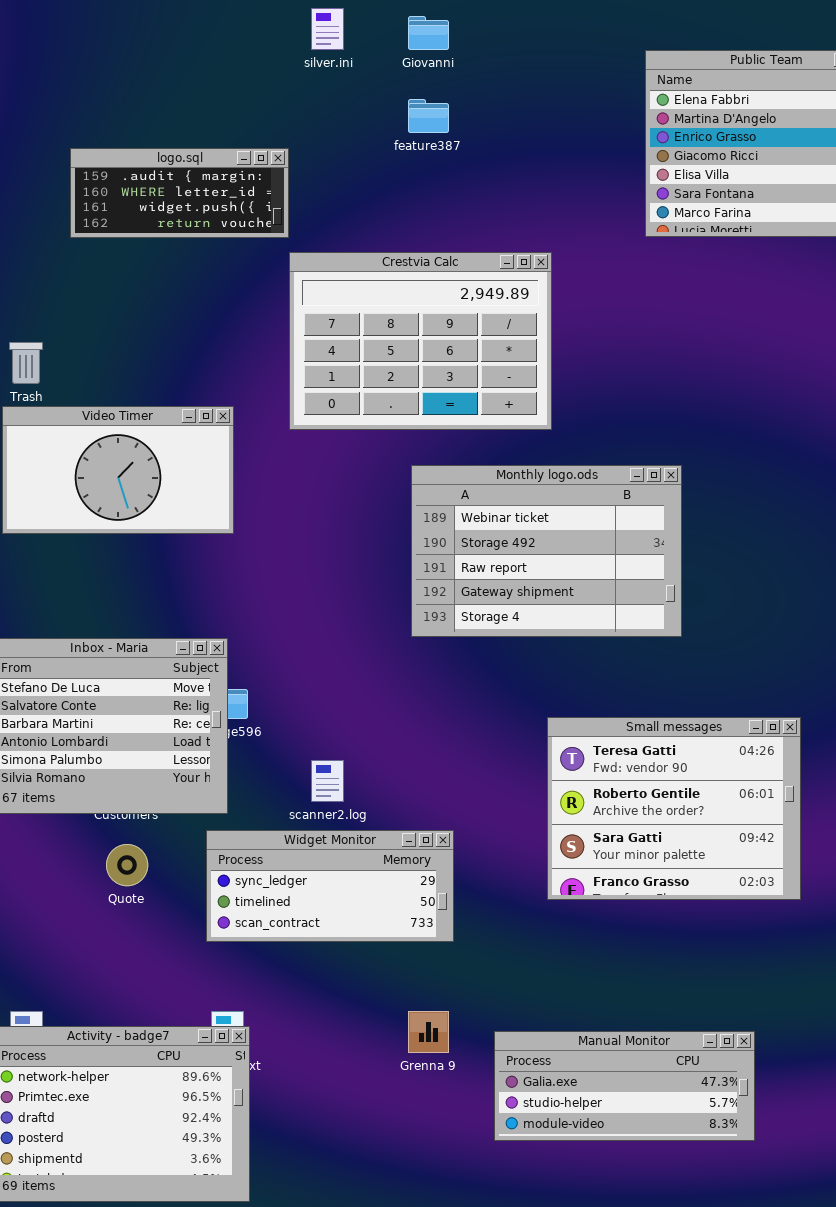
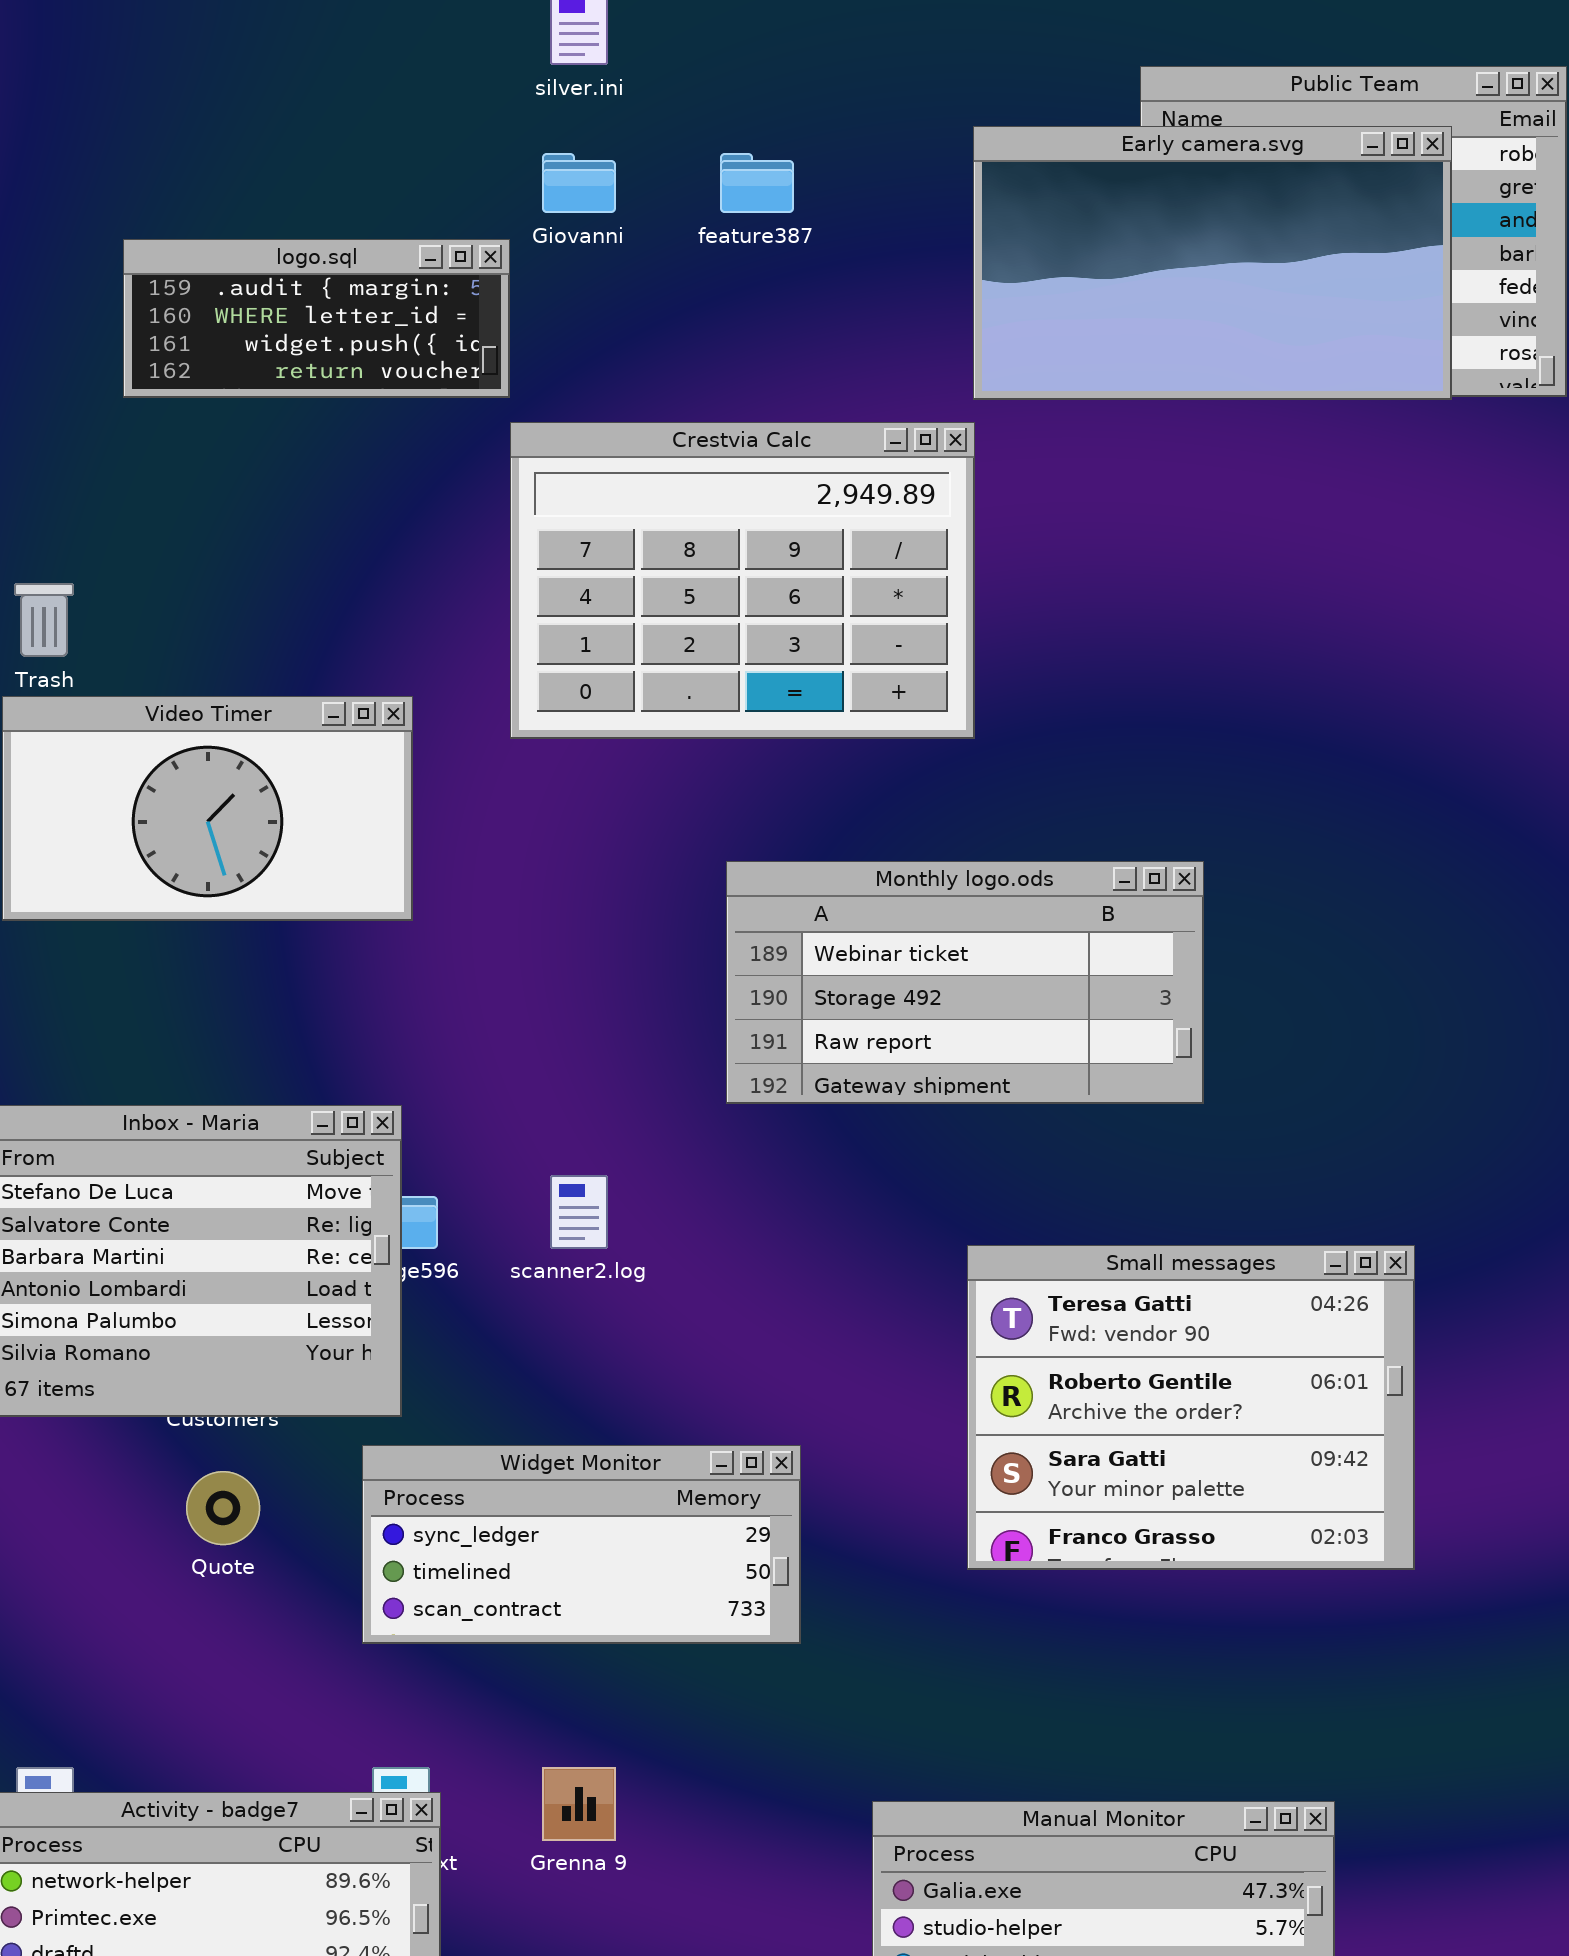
Giovanni: [408,16,449,50] -> [542,153,616,213], moved
Early camera.svg: none -> [973,126,1452,400], opened
Monthly logo.ods: [411,465,682,637] -> [726,861,1204,1104], resized
scanner2.log: [311,760,344,802] -> [550,1175,608,1249], moved
Grenna 9: [408,1011,449,1053] -> [542,1767,616,1841], moved

